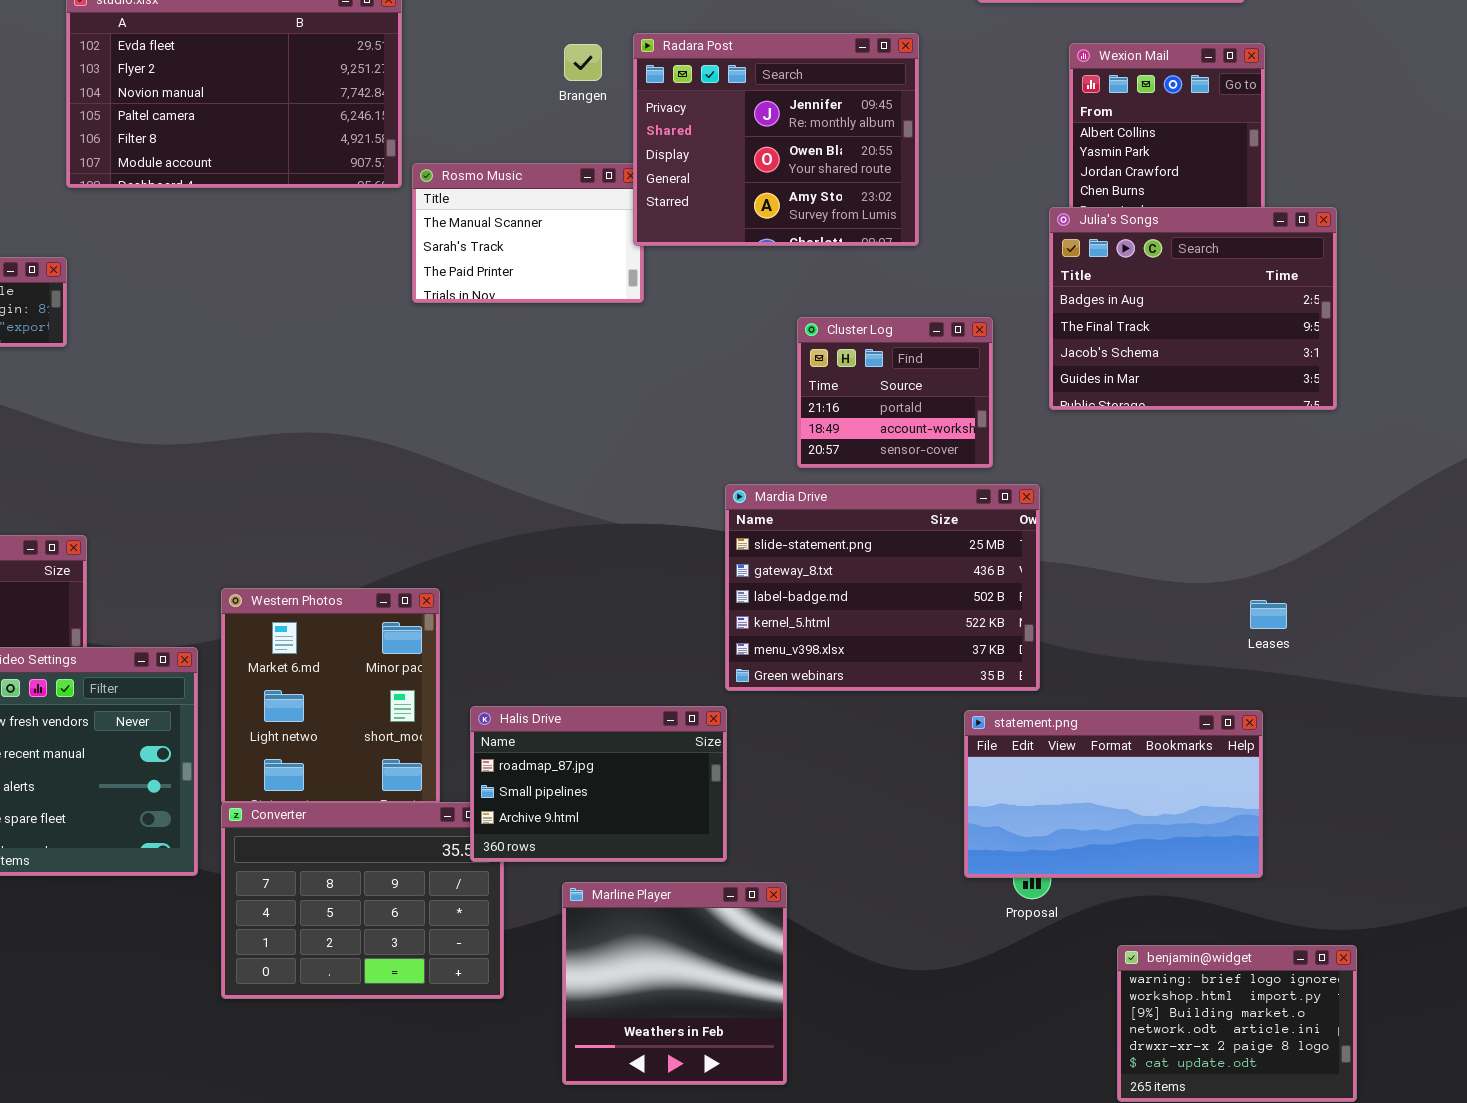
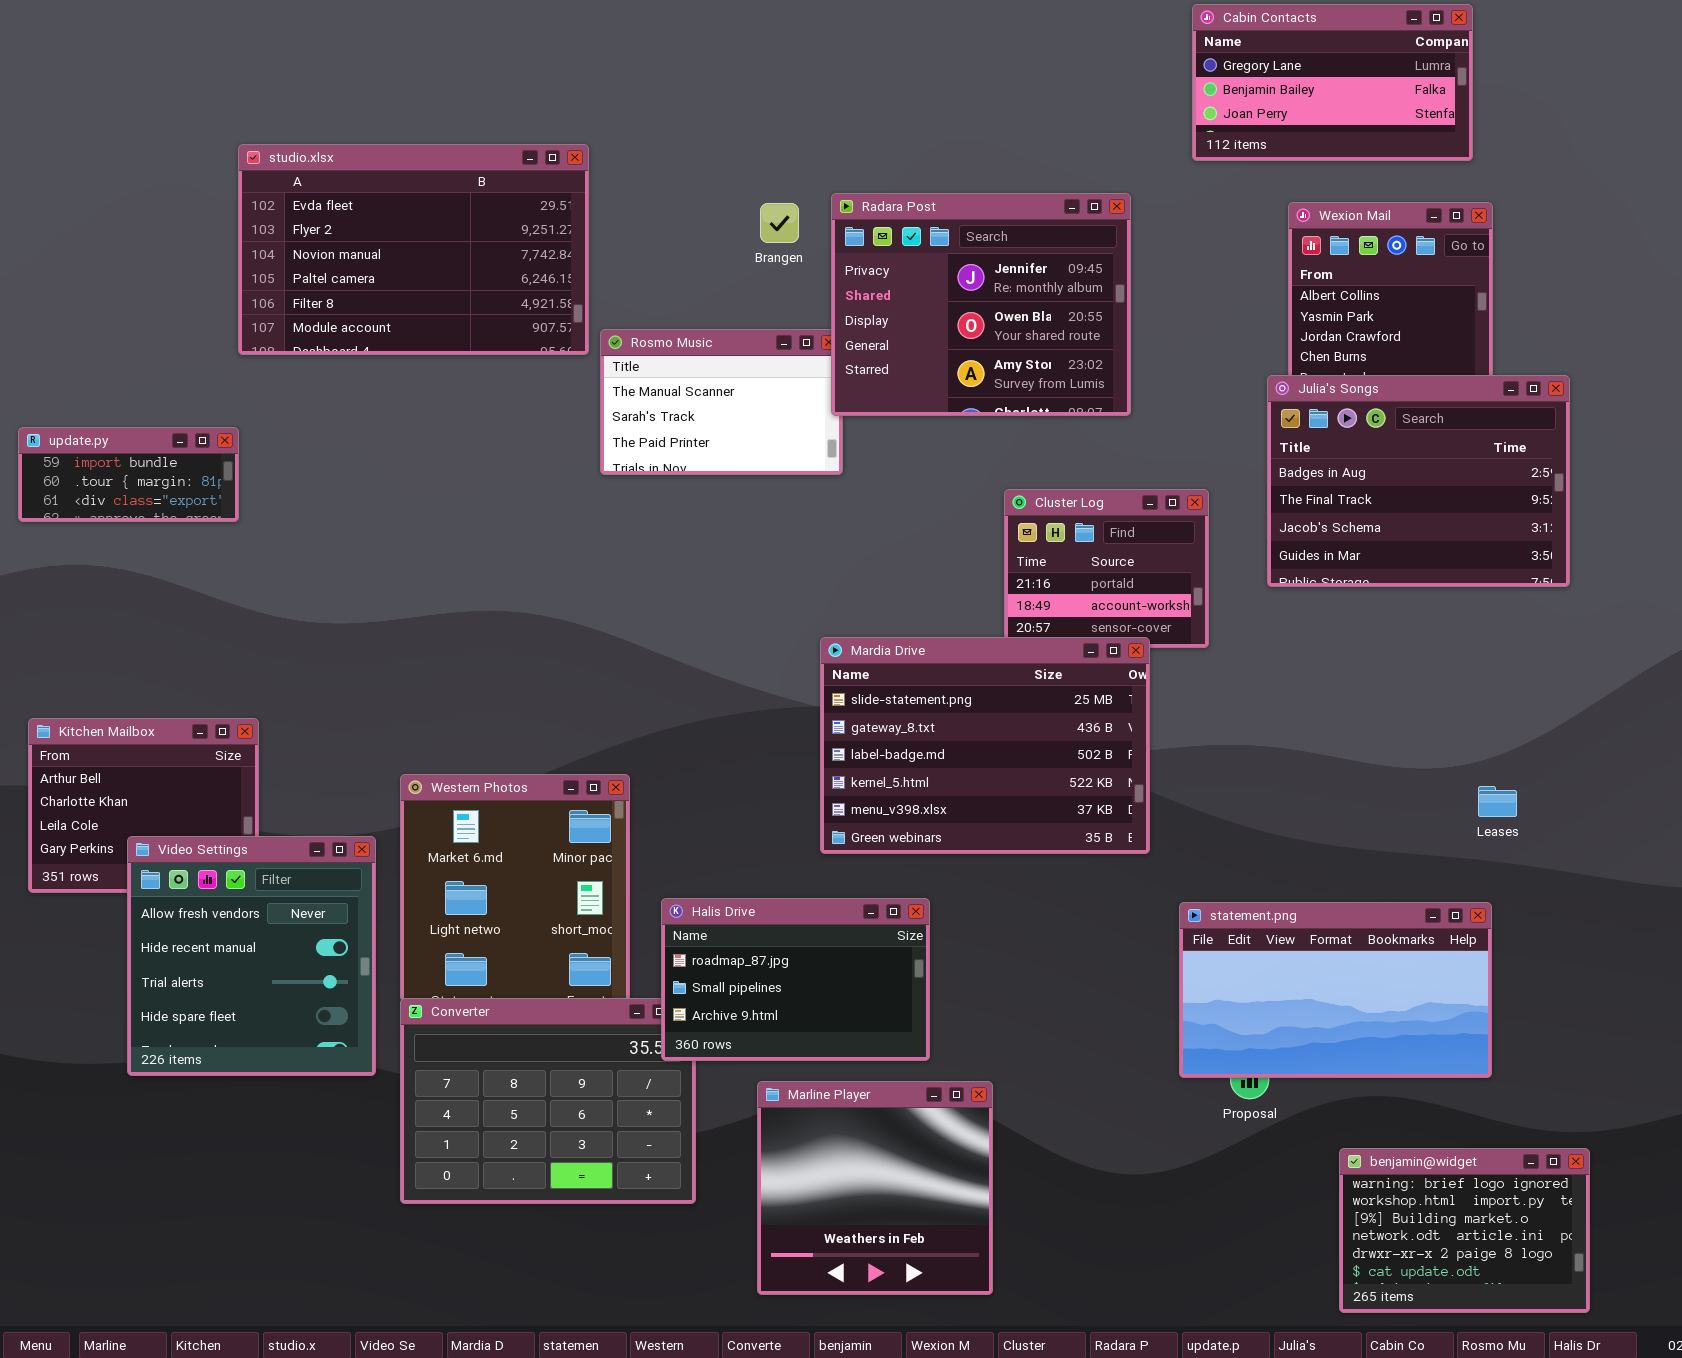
Mardia Drive: [725,484,1040,691] -> [820,637,1150,854], moved

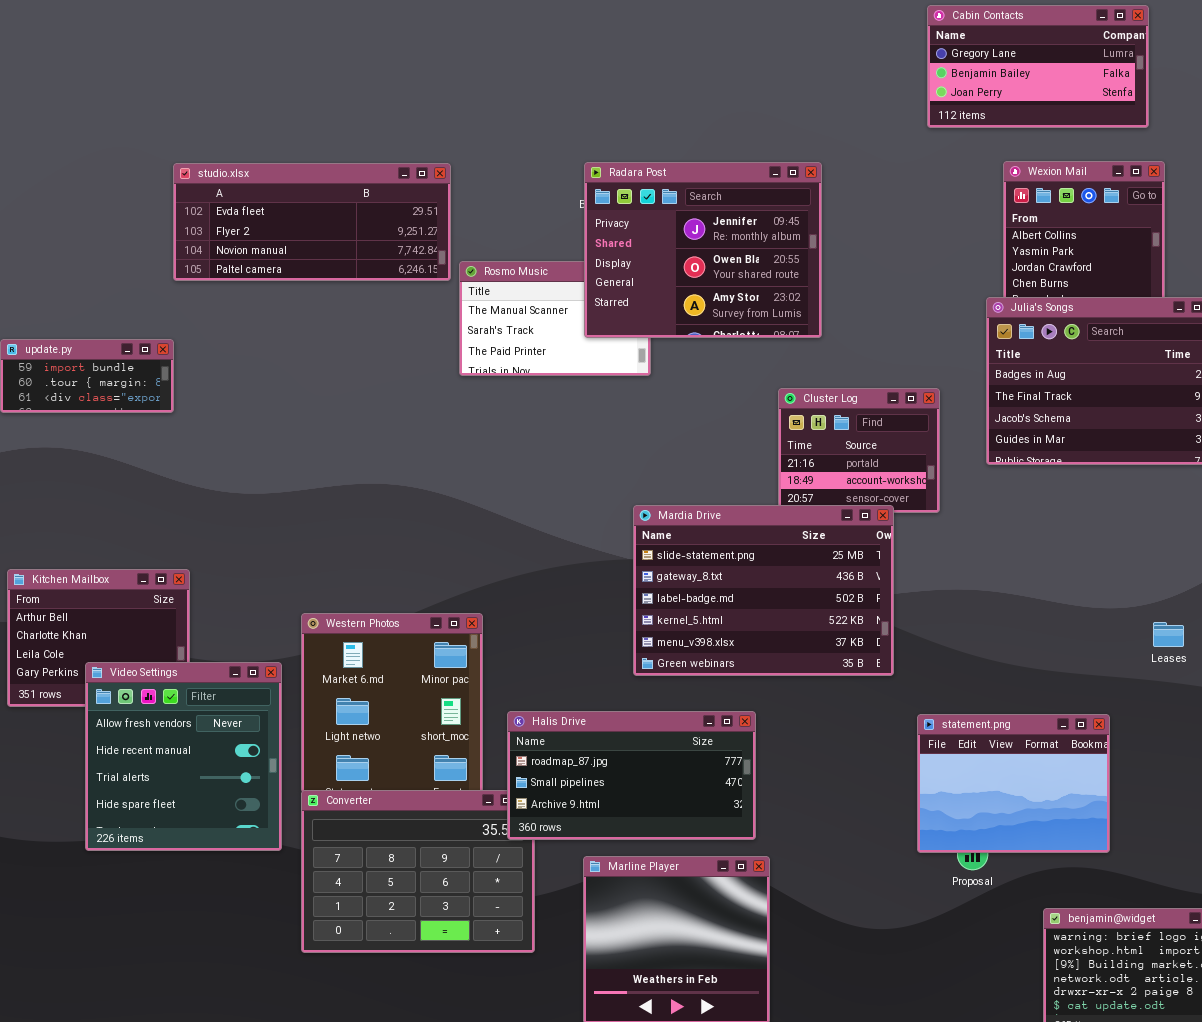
studio.xlsx: [238,144,589,355] -> [173,163,451,281], resized
Radara Post: [831,193,1131,416] -> [584,162,822,338], moved
Halis Drive: [661,898,930,1061] -> [507,711,756,840], resized
statement.png: [1179,902,1492,1078] -> [917,714,1110,853], resized

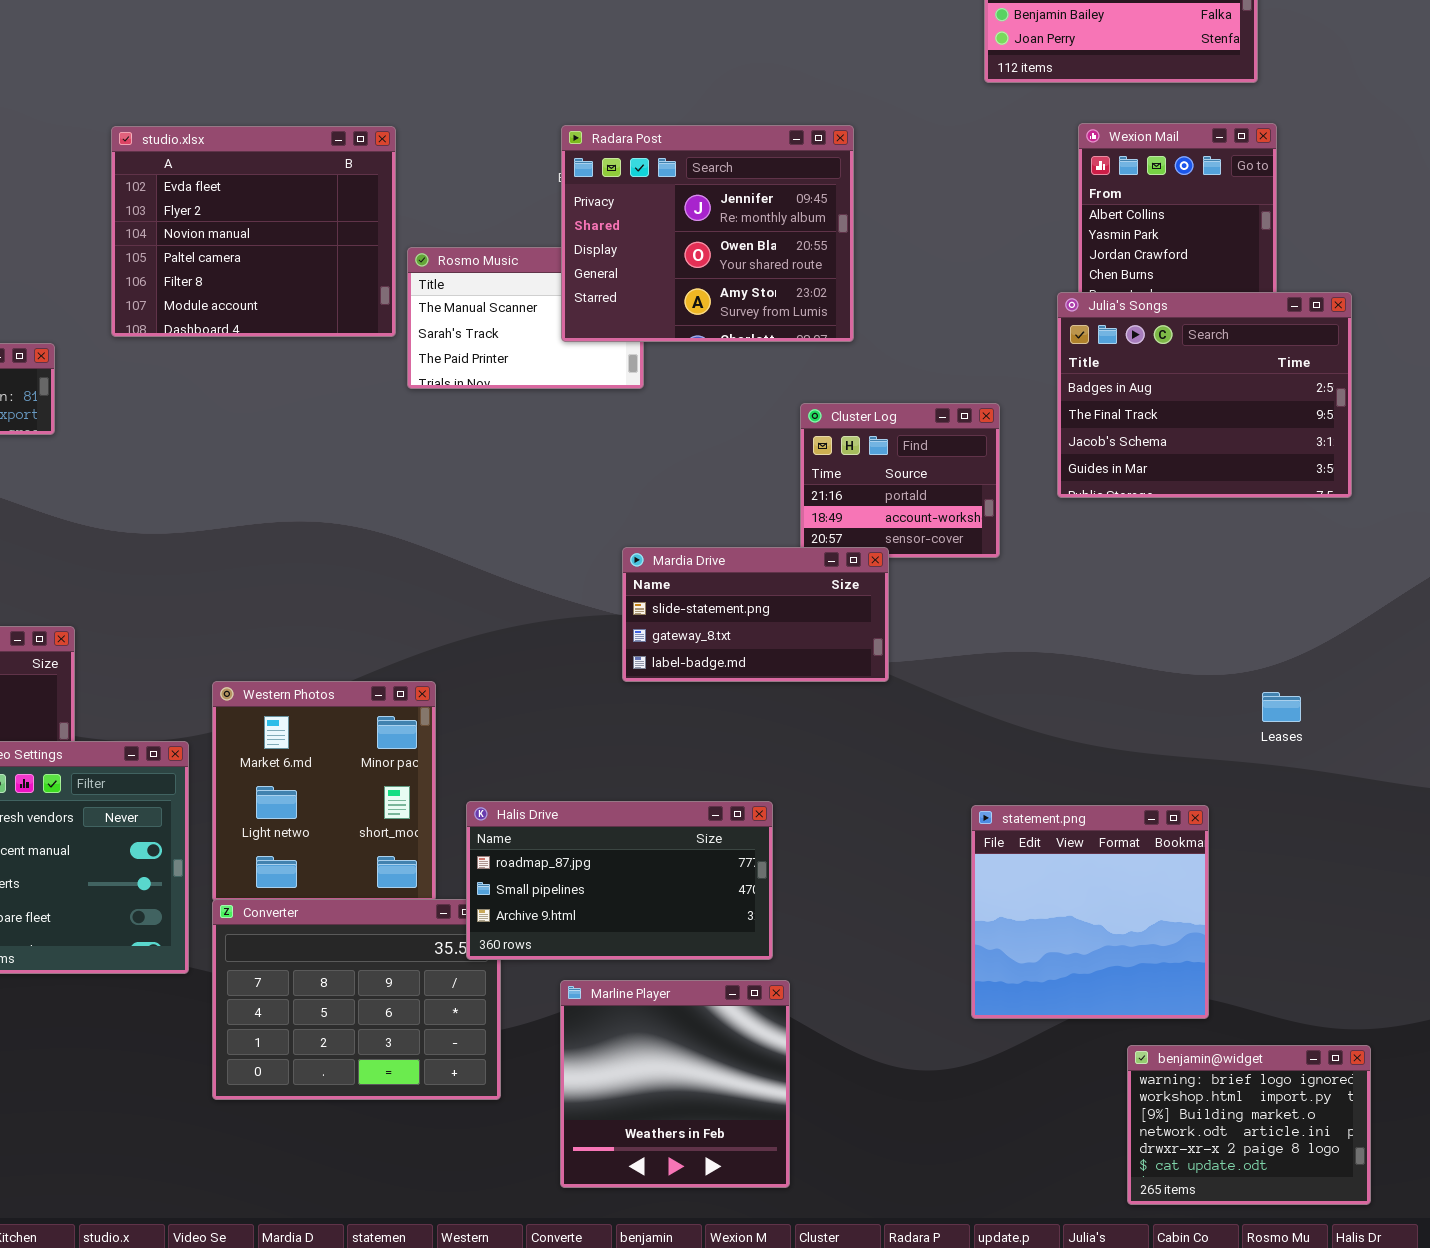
studio.xlsx: [173,163,451,281] -> [111,126,396,337], resized
Mardia Drive: [633,505,894,676] -> [622,547,889,682], resized
statement.png: [917,714,1110,853] -> [971,805,1209,1019], resized

